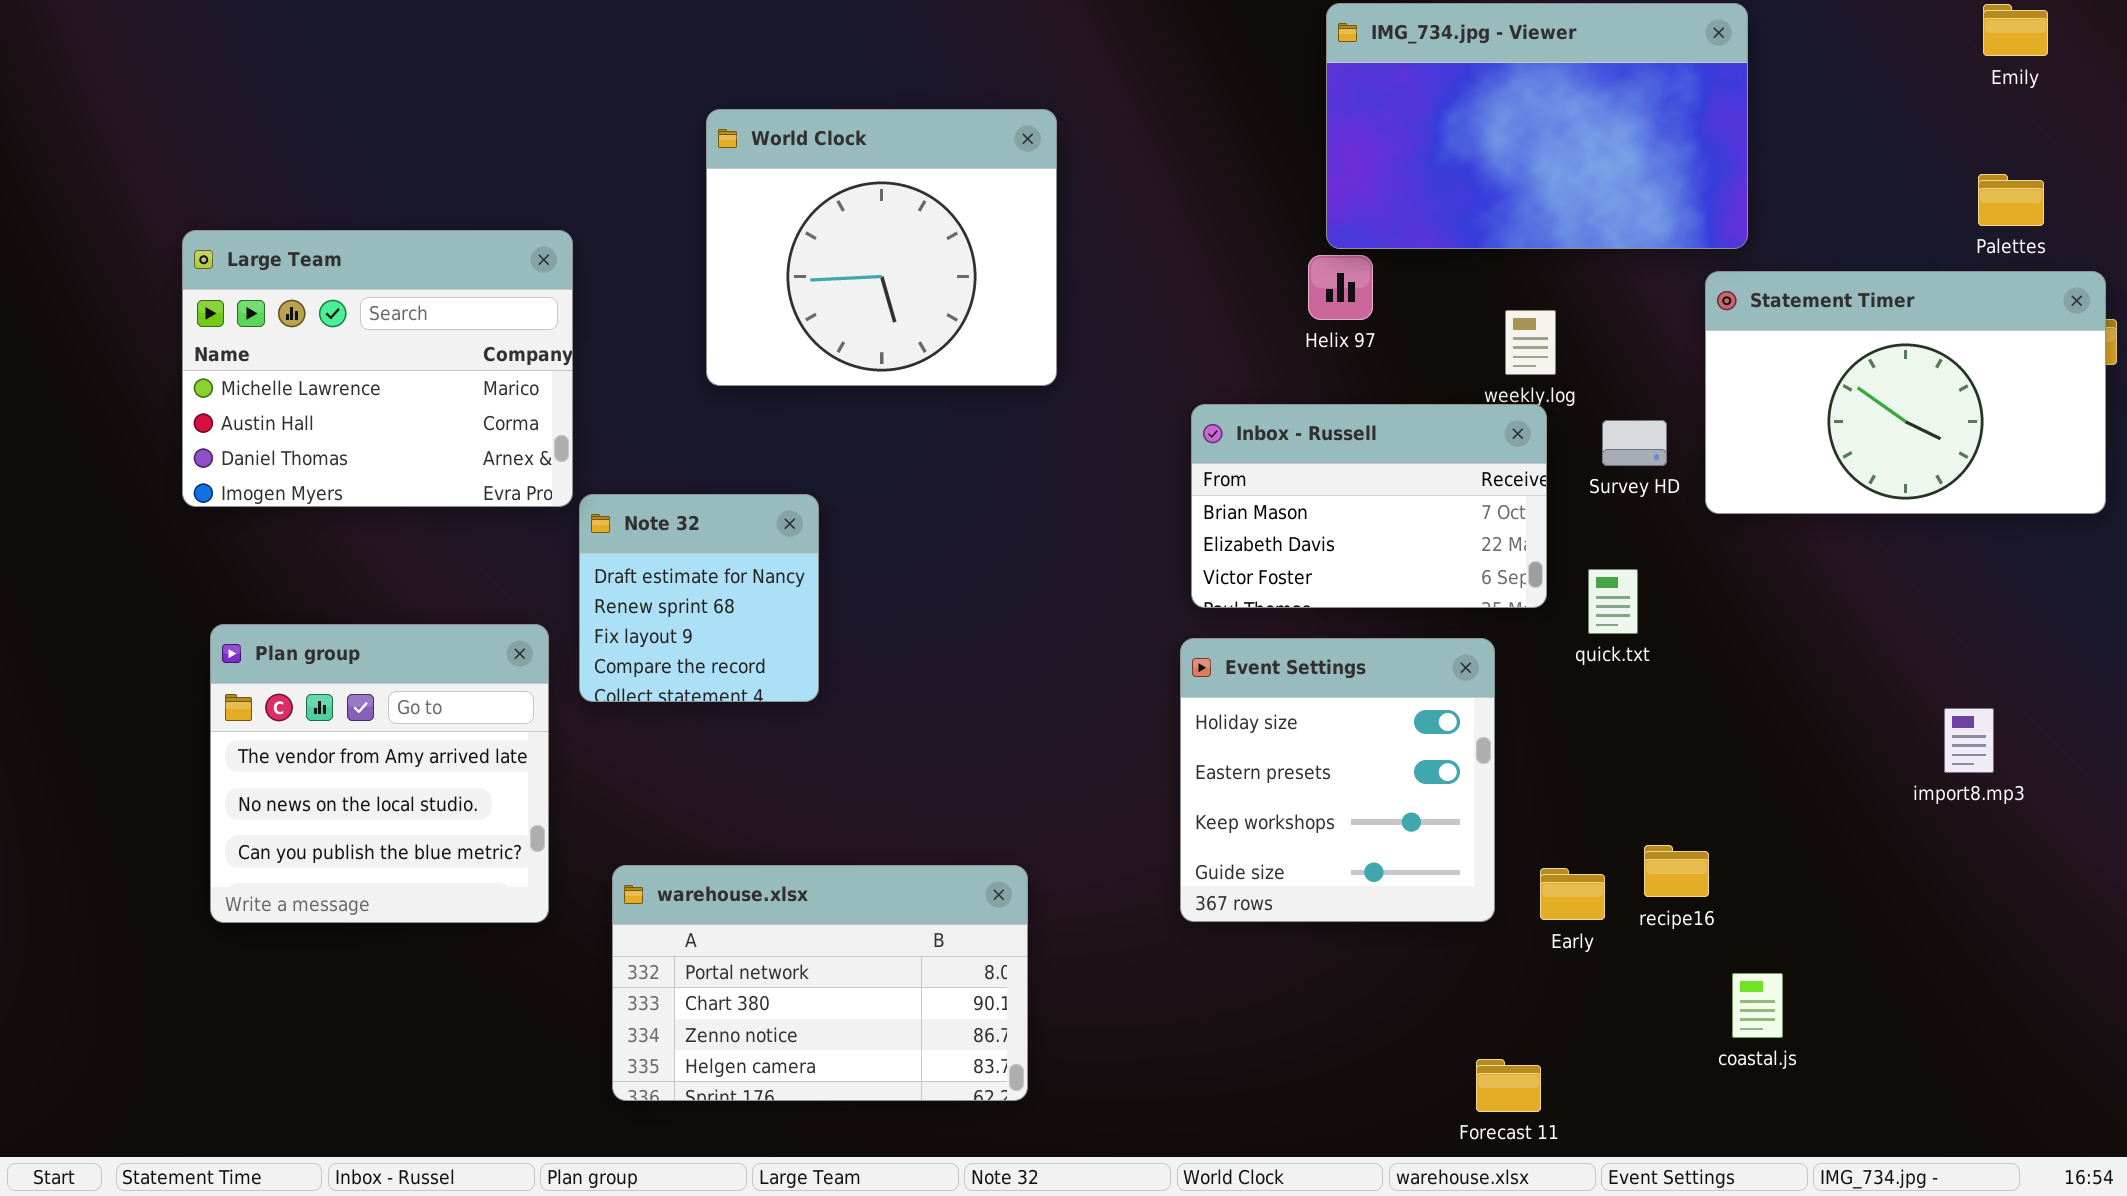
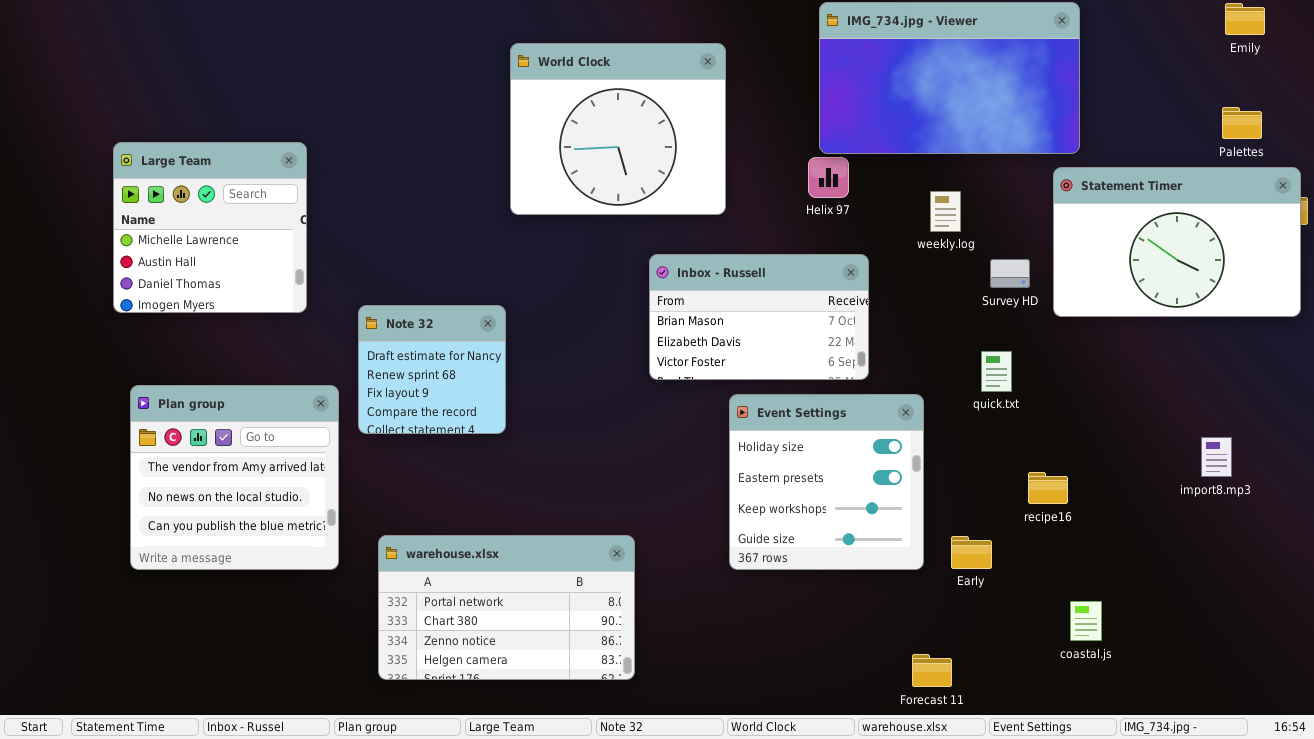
World Clock: [706,109,1057,386] -> [510,43,726,215], moved
Large Team: [182,230,573,507] -> [113,142,307,313], resized
Inbox - Russell: [1191,404,1547,608] -> [649,254,869,380], moved
recipe16: [1644,845,1709,897] -> [1028,472,1068,504], moved

